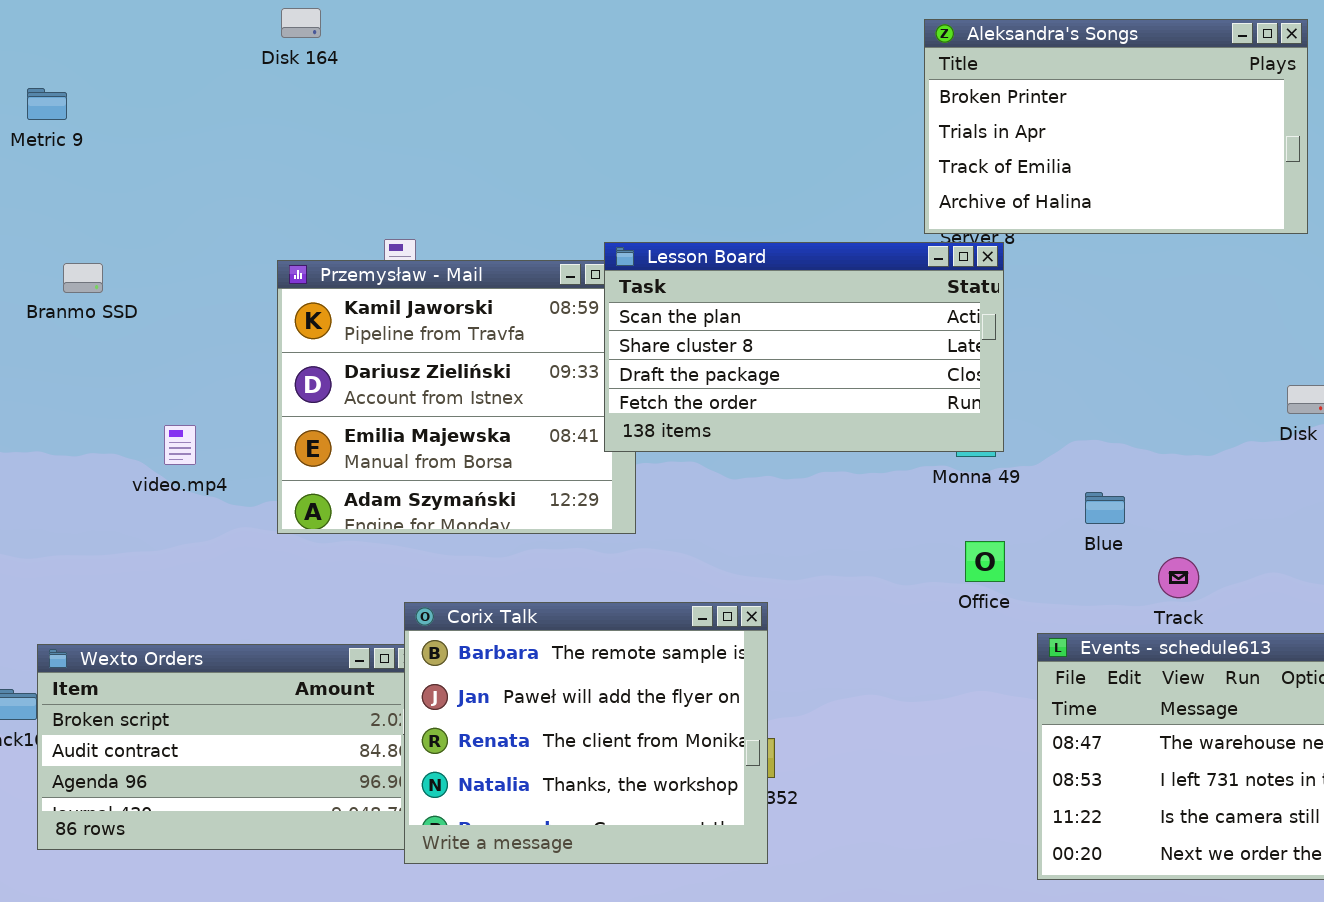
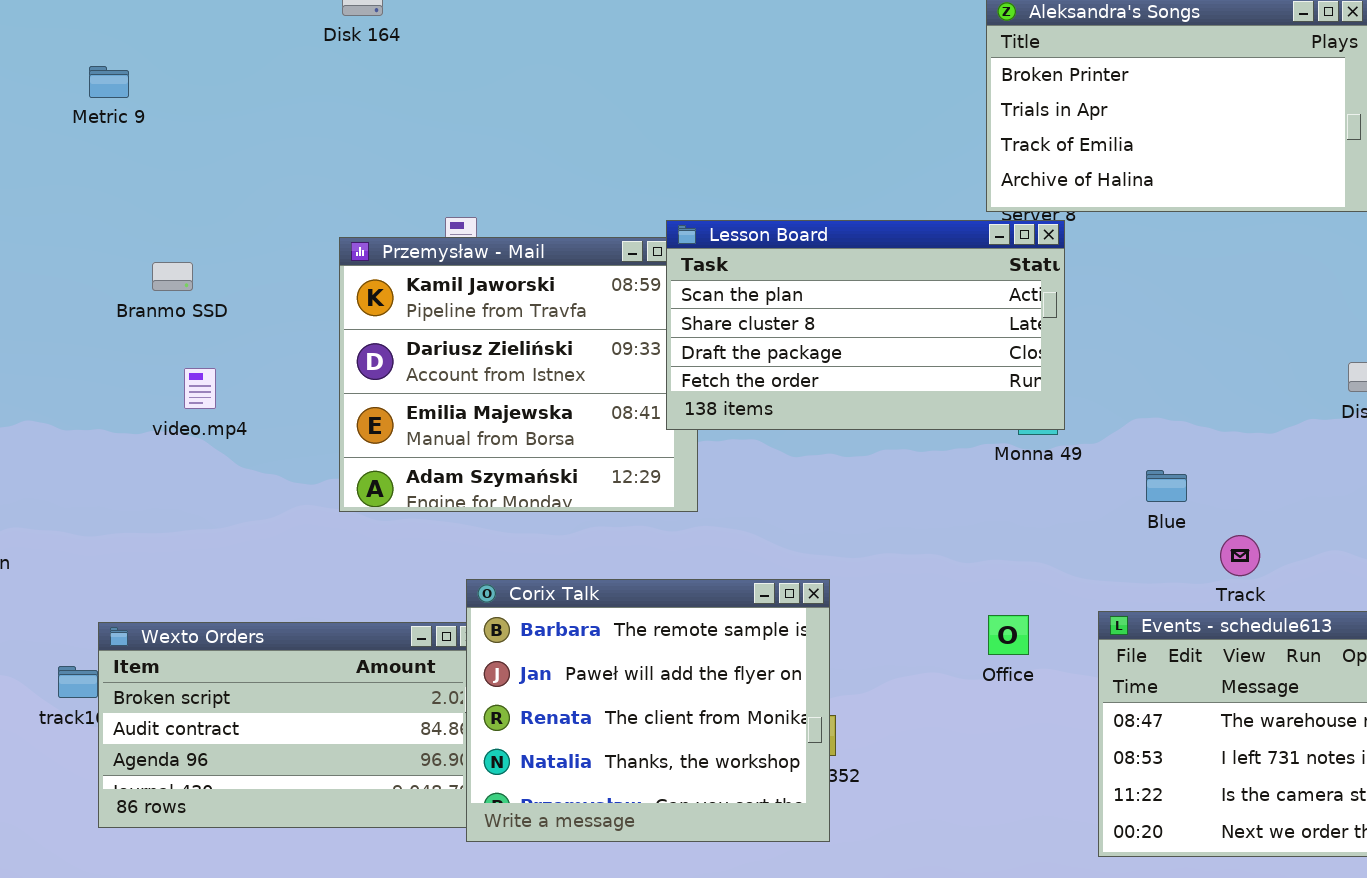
Branmo SSD: [63,263,103,293] -> [152,262,193,291], moved
video.mp4: [164,425,196,465] -> [184,368,216,409], moved
Office: [965,541,1005,582] -> [988,615,1029,655], moved

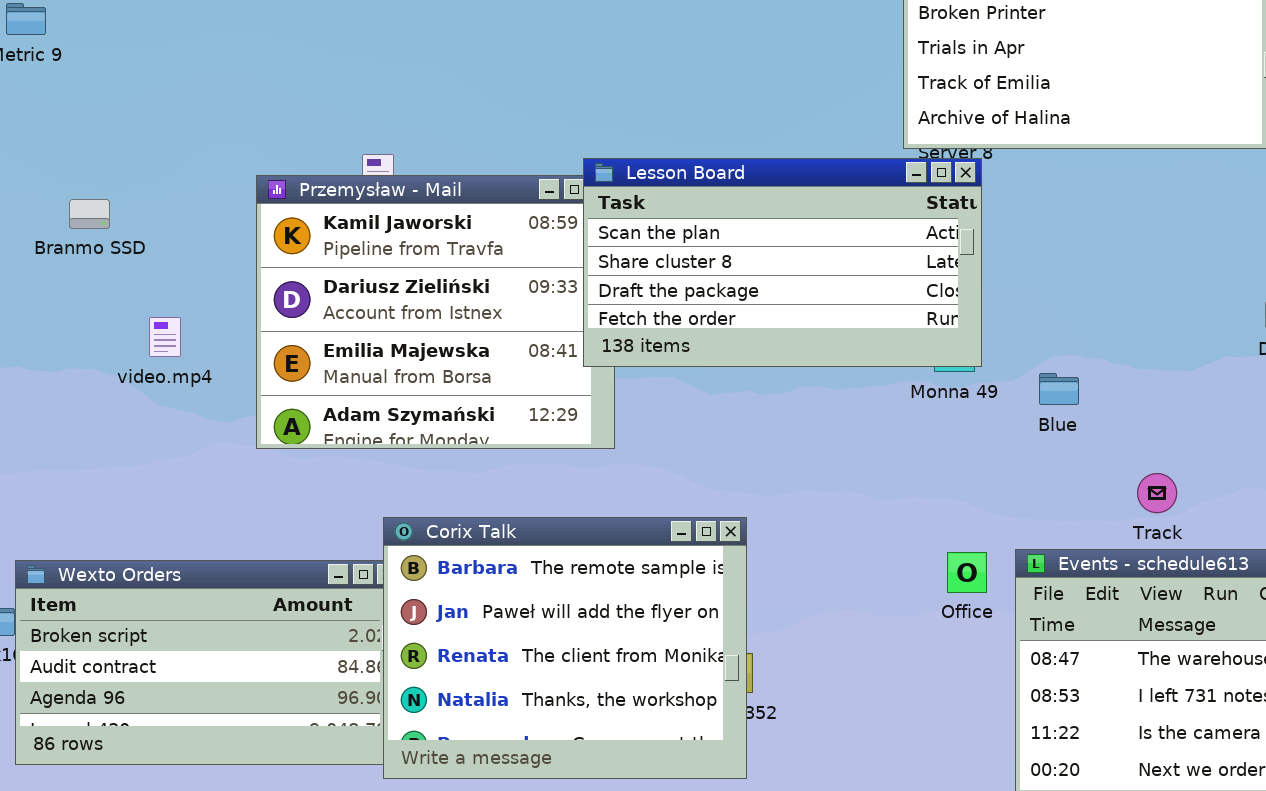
video.mp4: [184,368,216,409] -> [149,317,181,357], moved
Blue: [1146,470,1187,502] -> [1039,373,1079,405], moved
Office: [988,615,1029,655] -> [947,552,987,593], moved

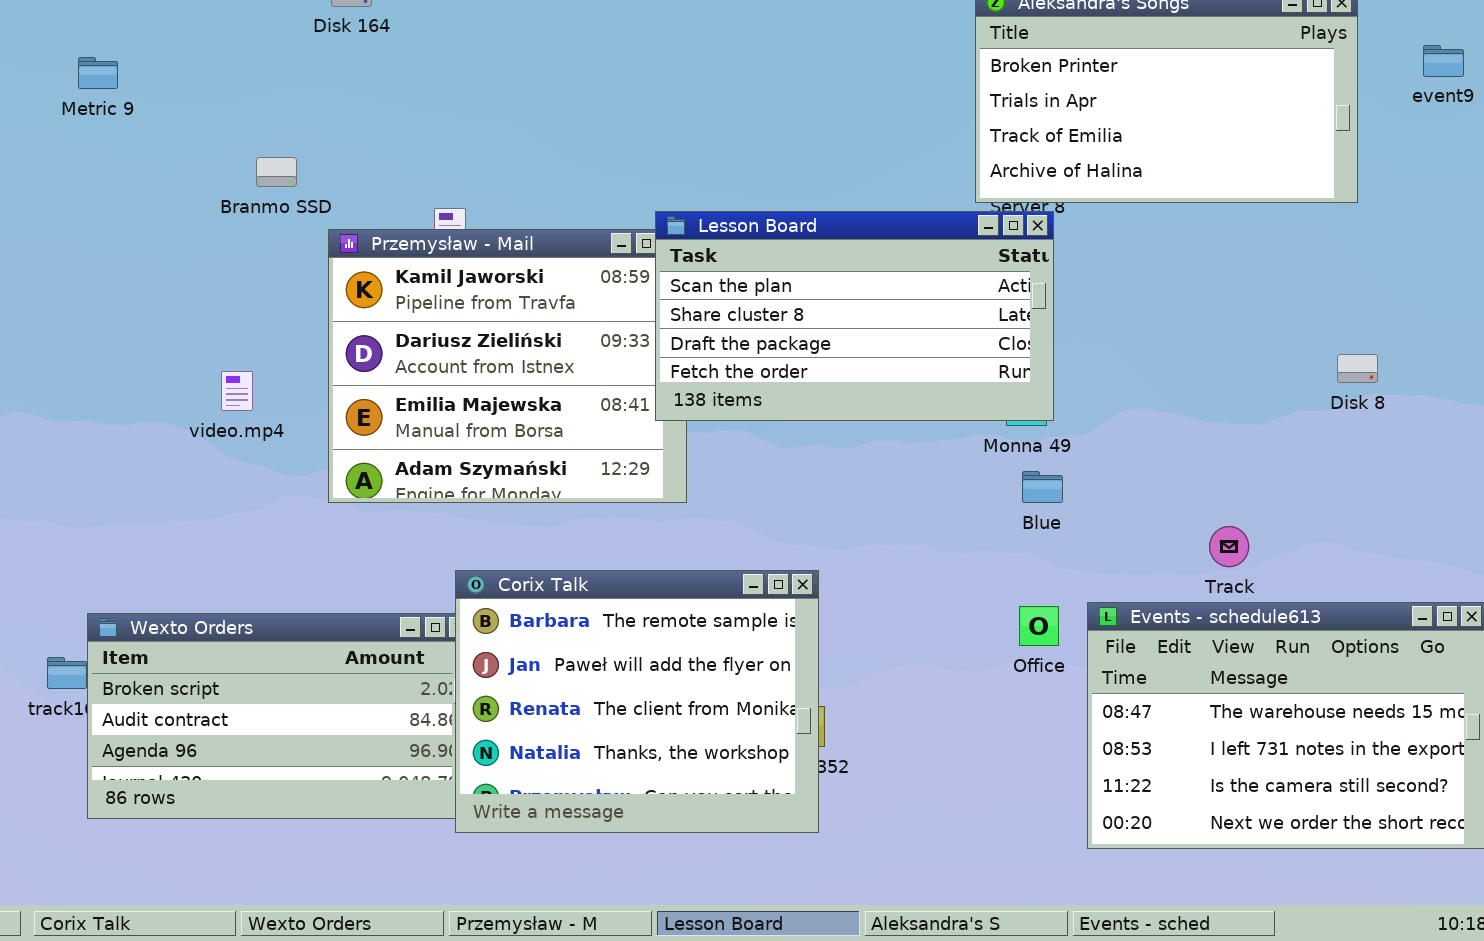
Branmo SSD: [69,199,110,229] -> [256,157,297,187], moved
Blue: [1039,373,1079,405] -> [1022,471,1063,503], moved

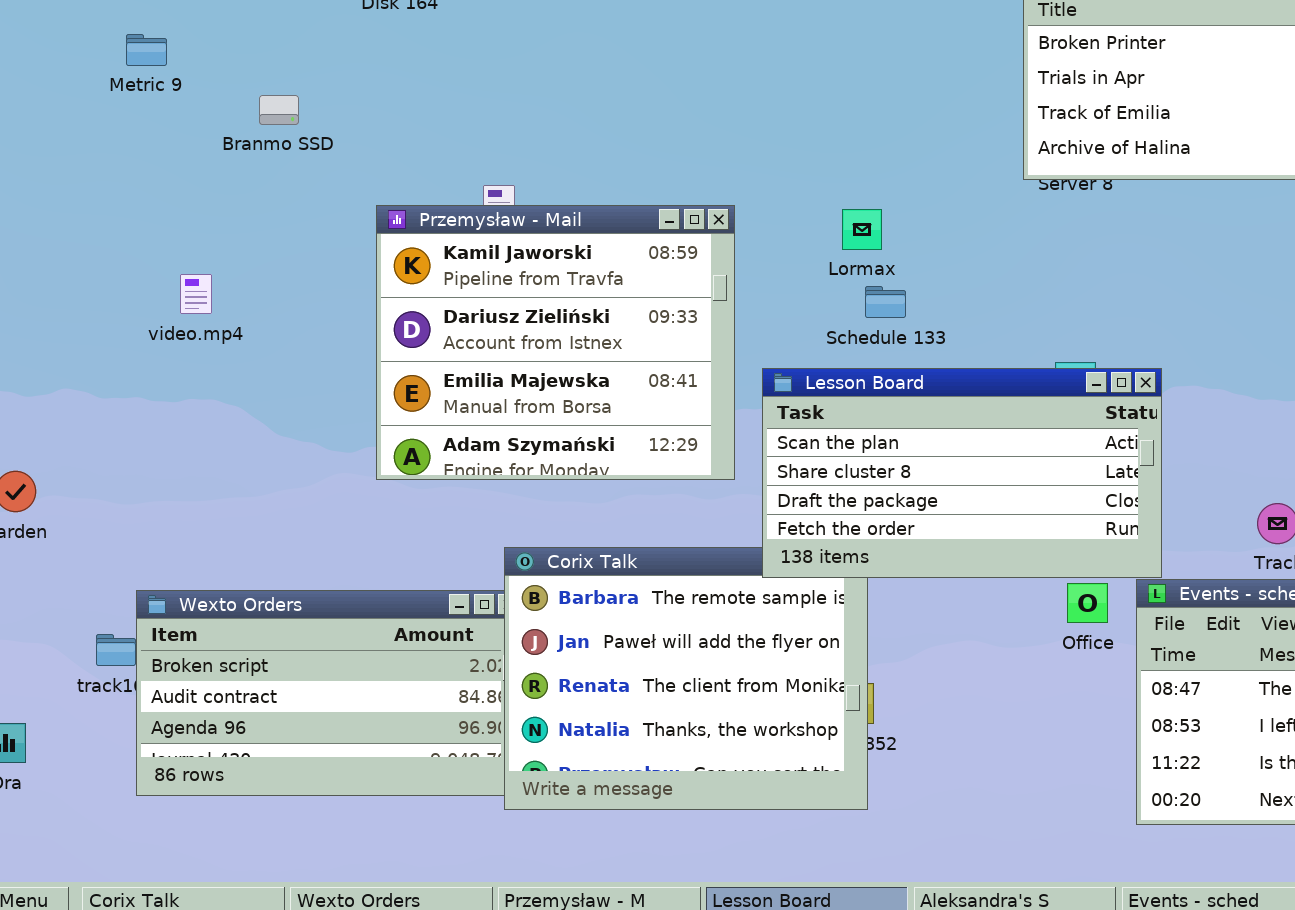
Branmo SSD: [256,157,297,187] -> [259,95,299,125], moved
Lesson Board: [655,211,1054,421] -> [762,368,1162,578], moved
video.mp4: [221,371,253,411] -> [180,274,212,314], moved

